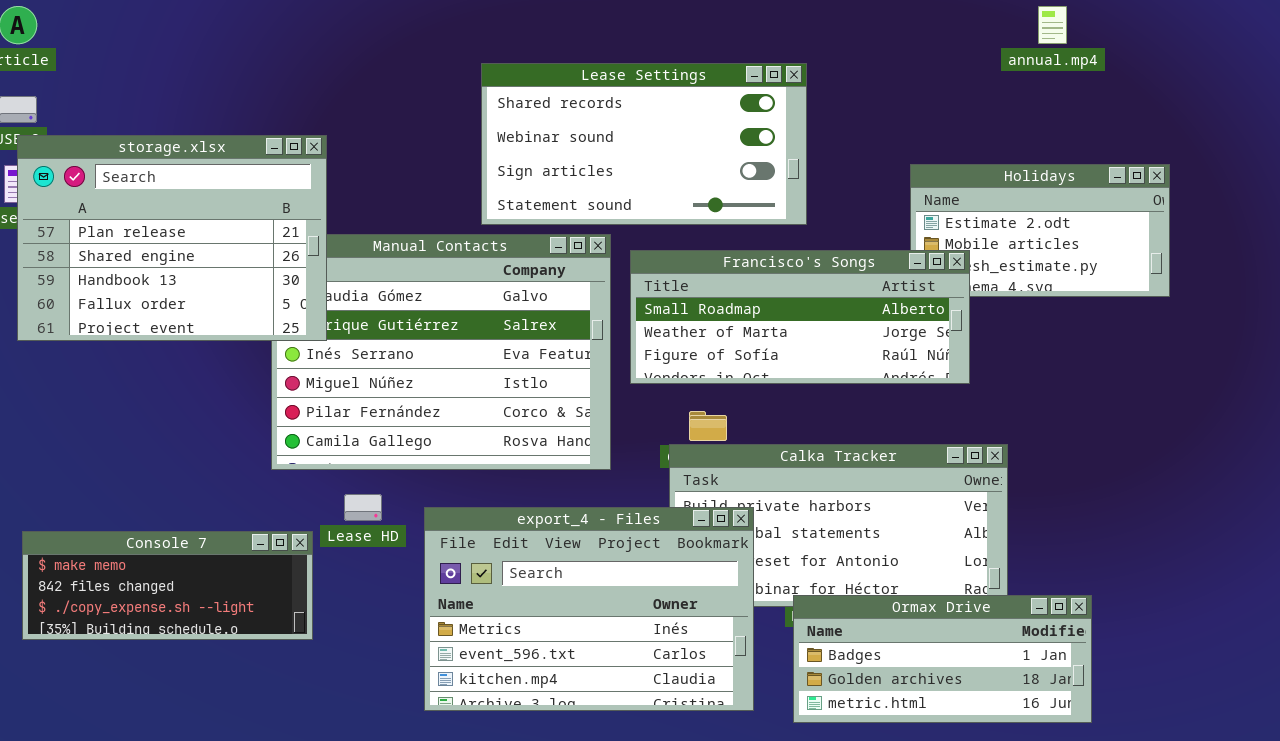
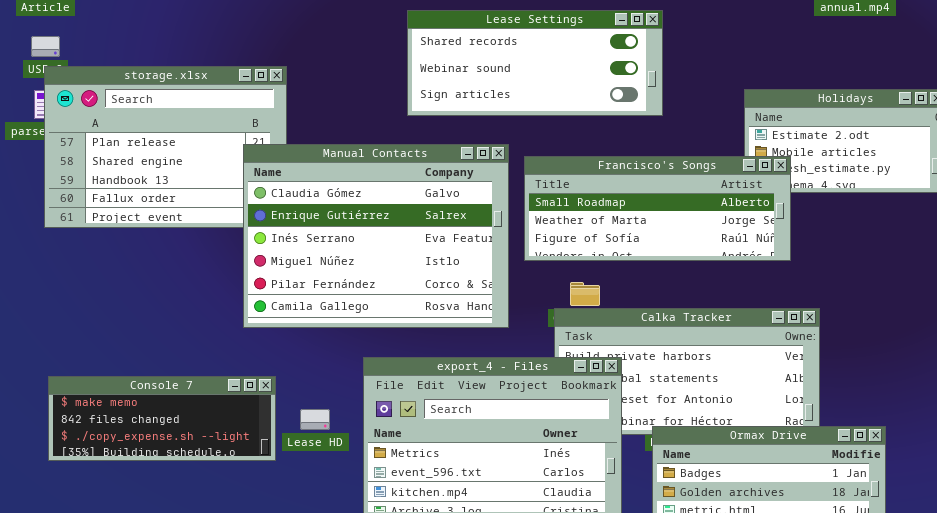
Lease Settings: [481,63,807,225] -> [407,10,663,116], resized
Manual Contacts: [271,234,611,470] -> [243,144,509,328], raised
Lease HD: [344,494,382,521] -> [300,409,330,430], moved

